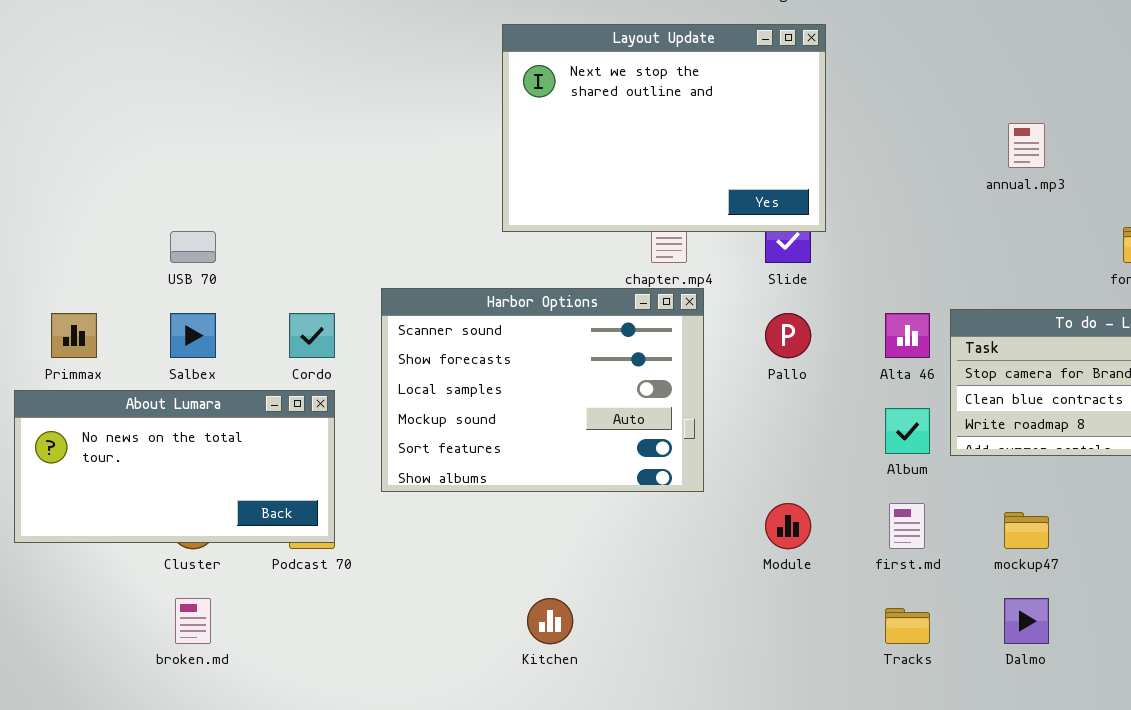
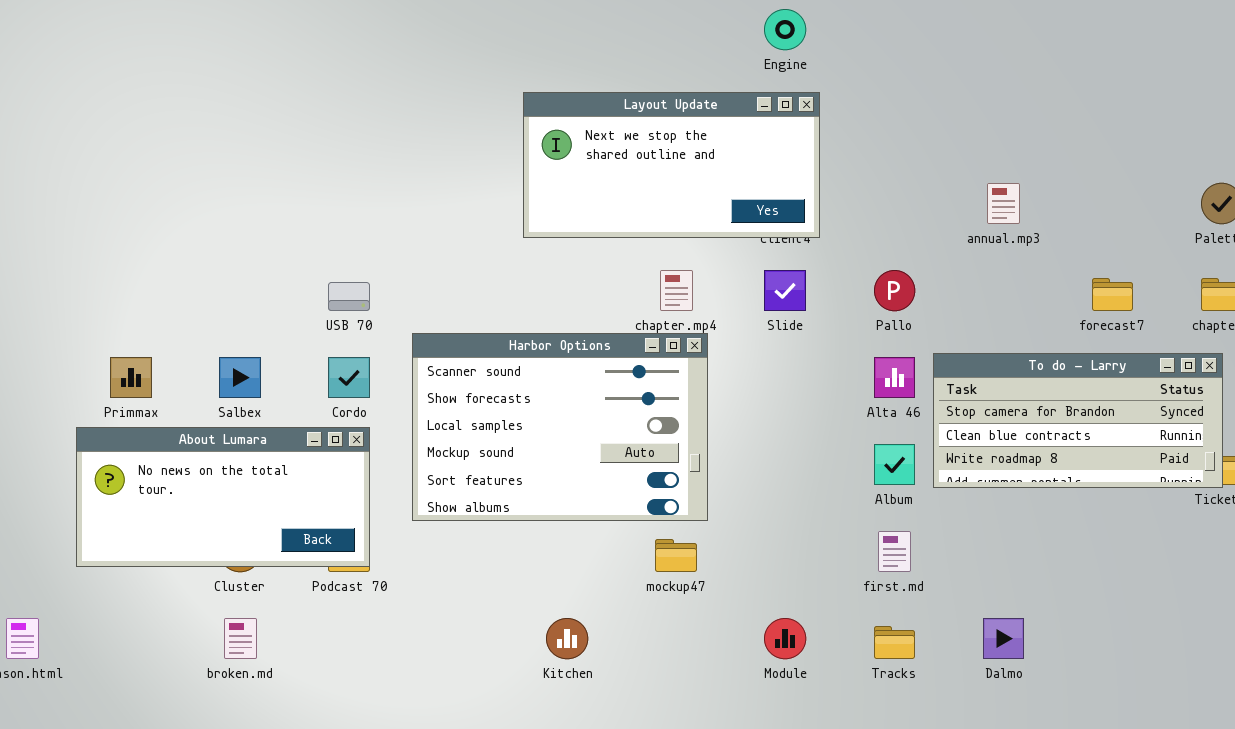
Layout Update: [502,24,826,232] -> [523,92,820,238], resized
USB 70: [170,231,216,263] -> [328,282,370,311], moved
Pallo: [765,313,811,358] -> [874,270,915,311], moved
Module: [765,503,811,549] -> [764,618,806,659], moved
mockup47: [1004,512,1049,549] -> [655,539,697,572], moved

